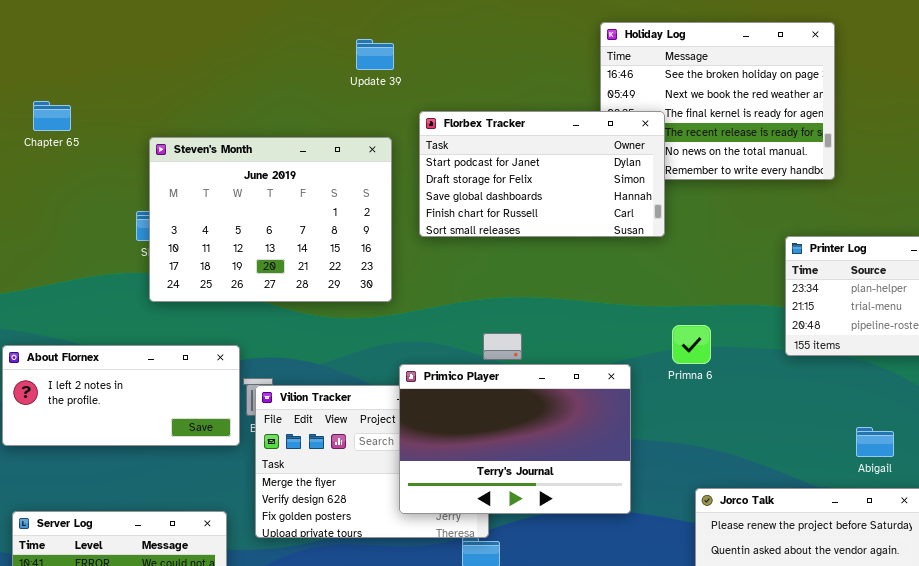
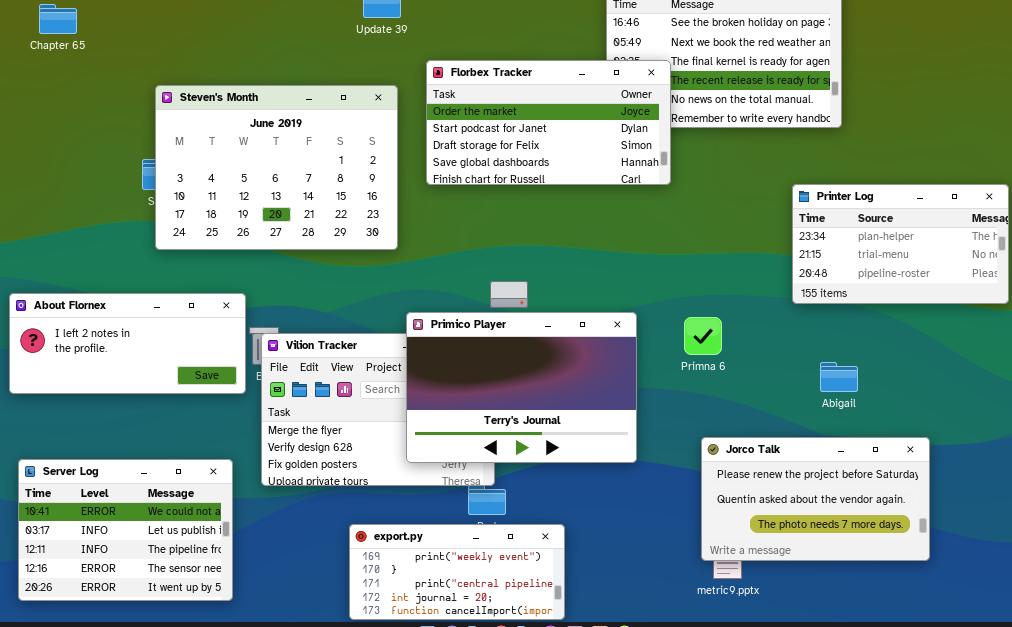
Chapter 65: [33,101,71,131] -> [39,4,77,34], moved
Florbex Tracker: [419,111,665,237] -> [426,60,671,185], scrolled up 1 row
Primna 6: [672,325,711,364] -> [684,317,722,355], moved
Abigail: [856,427,894,457] -> [820,362,858,392], moved

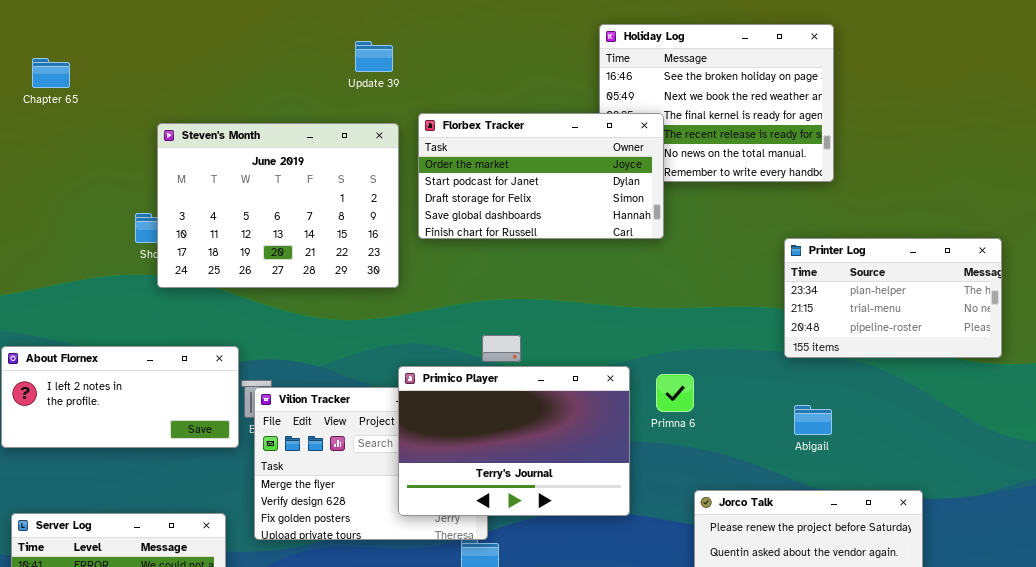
Steven's Month: [155,85,398,250] -> [157,123,399,288], moved
Primna 6: [684,317,722,355] -> [656,374,694,412], moved
Abigail: [820,362,858,392] -> [794,405,832,435], moved

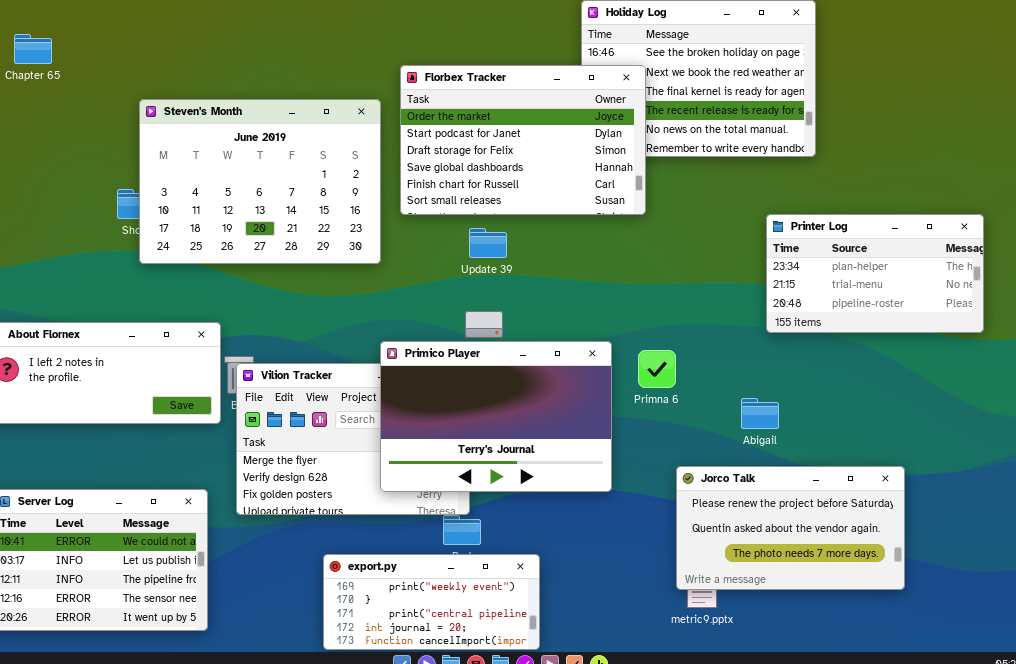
Update 39: [355,41,393,72] -> [469,228,507,258], moved
Florbex Tracker: [418,113,664,239] -> [400,65,646,215], resized
Abigail: [794,405,832,435] -> [741,398,779,429], moved

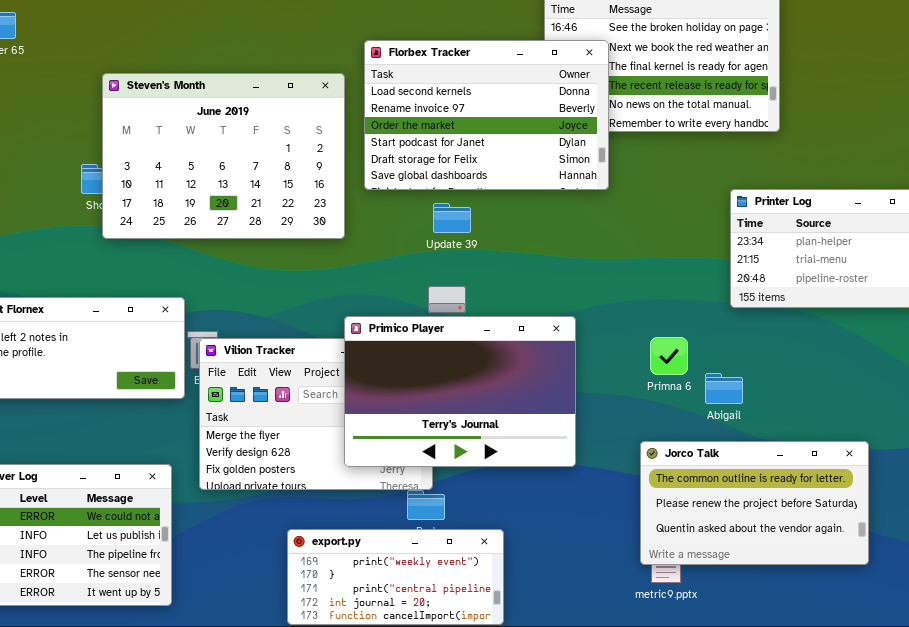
Florbex Tracker: [400,65,646,215] -> [364,40,609,190], scrolled up 2 rows
Primna 6: [638,350,676,388] -> [650,337,688,375], moved
Jorco Talk: [676,466,905,590] -> [640,441,869,565], scrolled up 1 row

